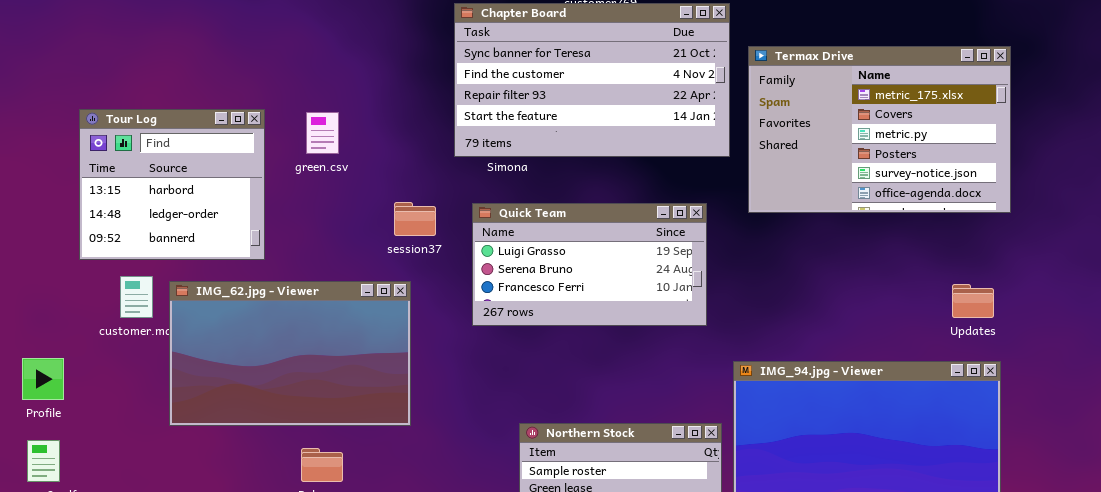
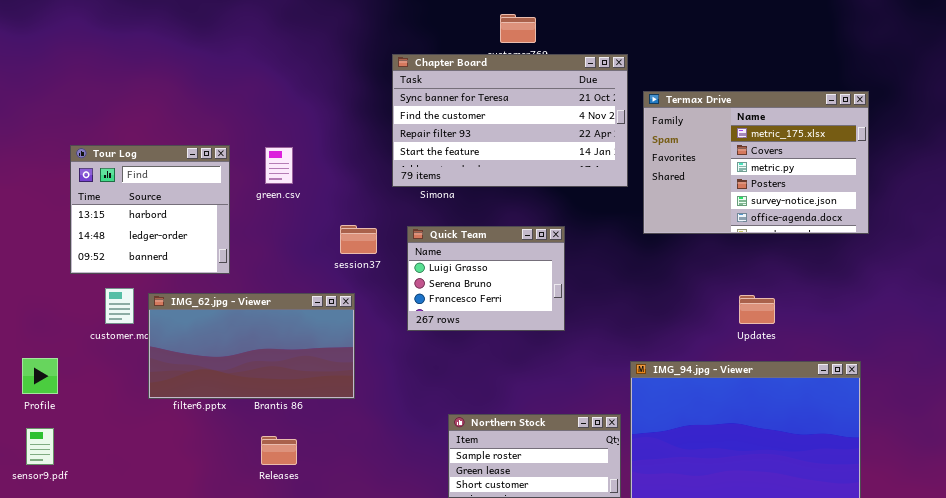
Quick Team: [472,203,707,326] -> [407,226,565,331], resized
IMG_62.jpg - Viewer: [169,281,411,426] -> [148,293,355,399], resized
Updates: [952,284,994,318] -> [739,295,775,324], moved

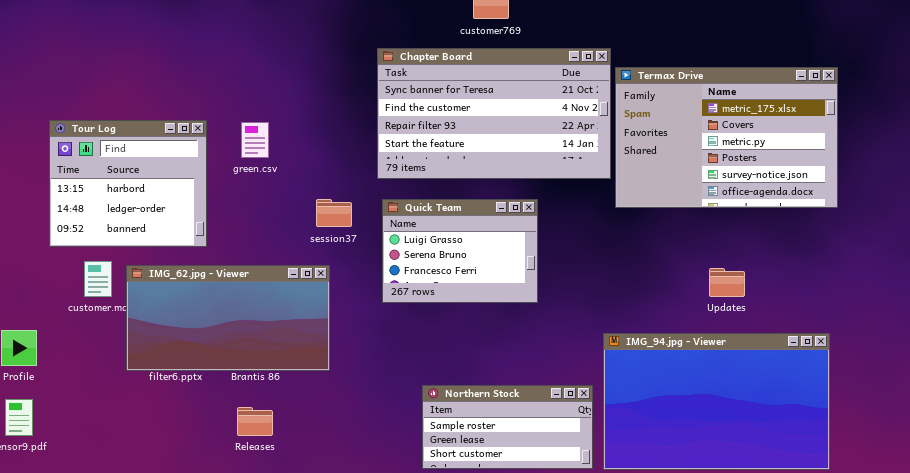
Chapter Board: [392,54,628,187] -> [377,48,611,179], moved

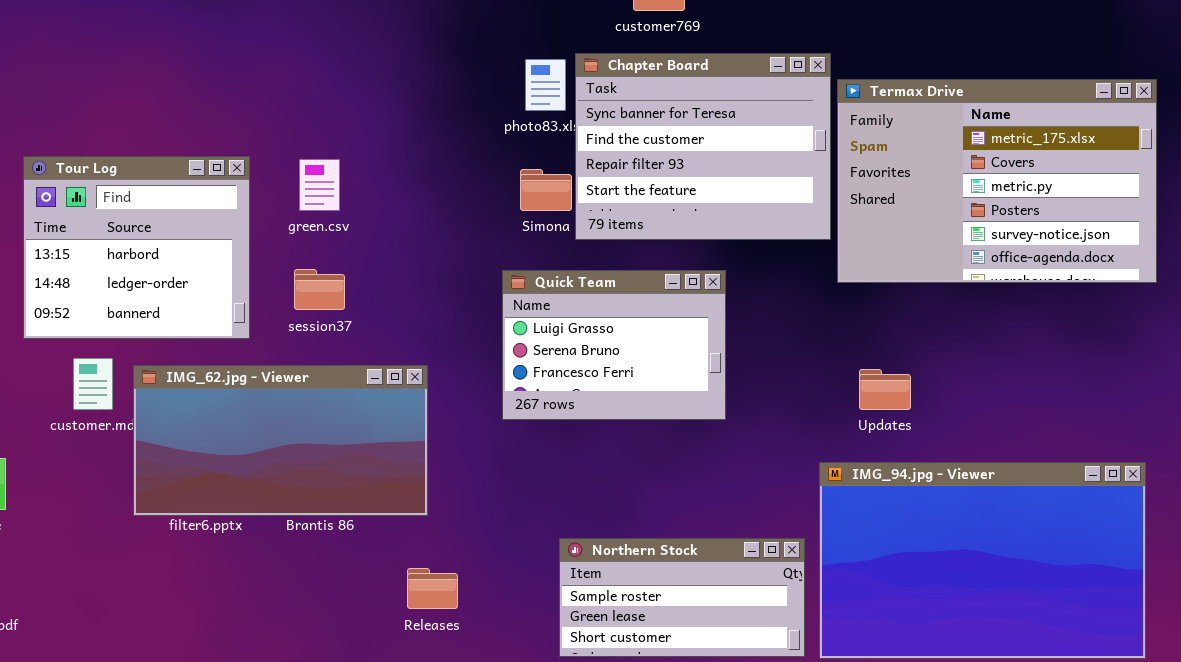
Chapter Board: [377,48,611,179] -> [575,53,831,240], resized
session37: [316,199,352,227] -> [294,269,345,310], moved
Updates: [709,268,745,297] -> [859,369,911,410], moved
Releases: [237,407,273,436] -> [407,568,458,609], moved

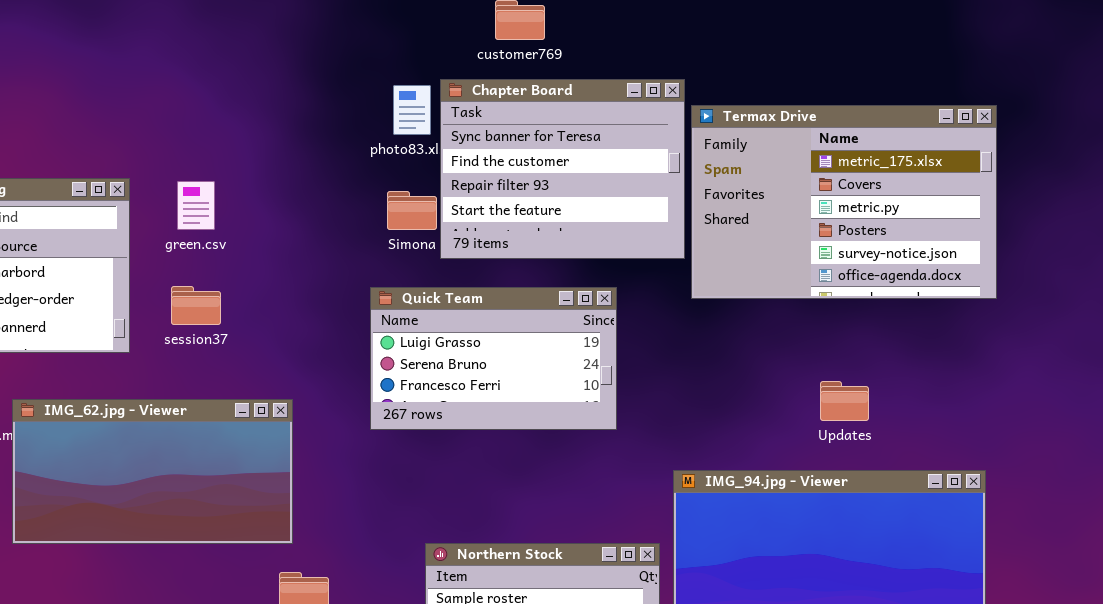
Quick Team: [502,270,726,420] -> [370,287,617,430], resized
IMG_62.jpg - Viewer: [133,365,428,516] -> [12,399,293,544], moved
Updates: [859,369,911,410] -> [820,381,869,421], moved

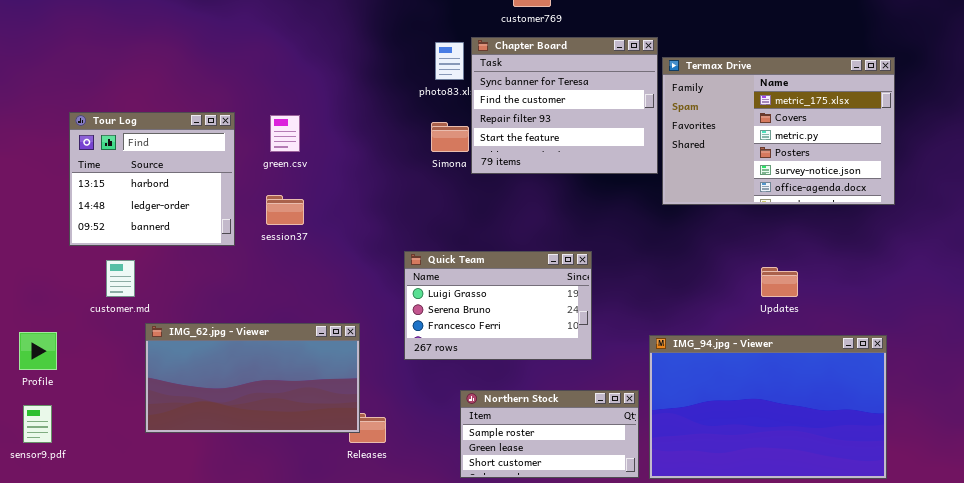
Quick Team: [370,287,617,430] -> [404,251,592,360], moved
IMG_62.jpg - Viewer: [12,399,293,544] -> [145,323,360,433], moved

